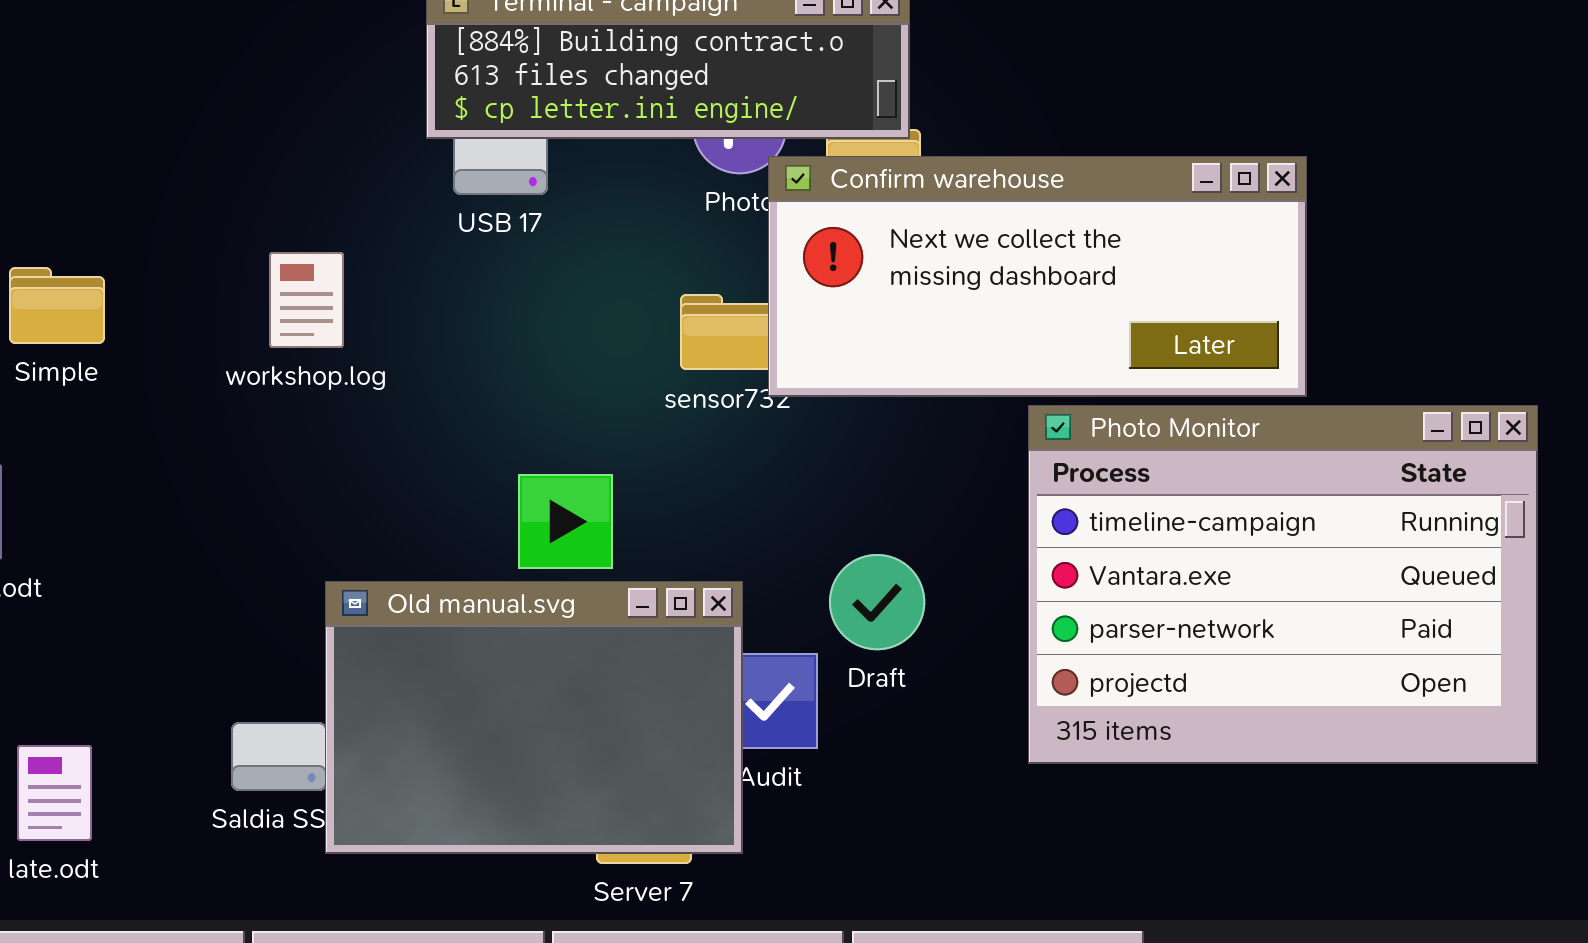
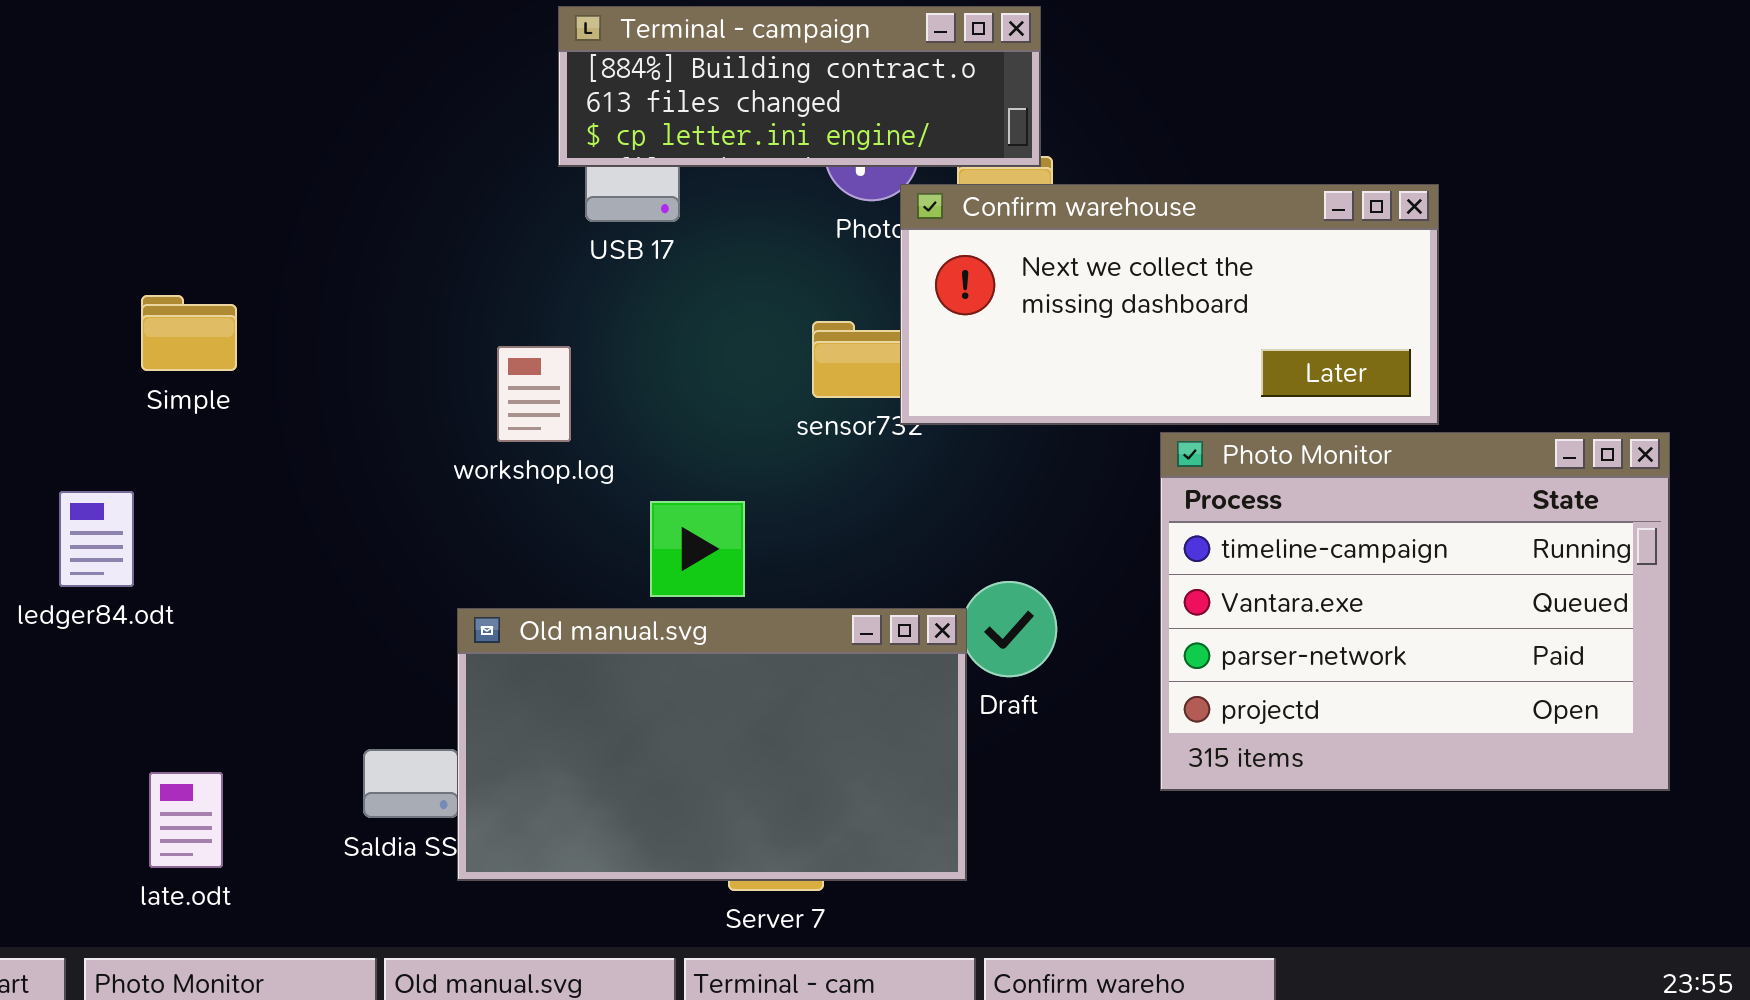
workshop.log: [269,252,344,348] -> [497,346,571,442], moved
Old manual.svg: [325,581,743,854] -> [457,608,967,881], resized

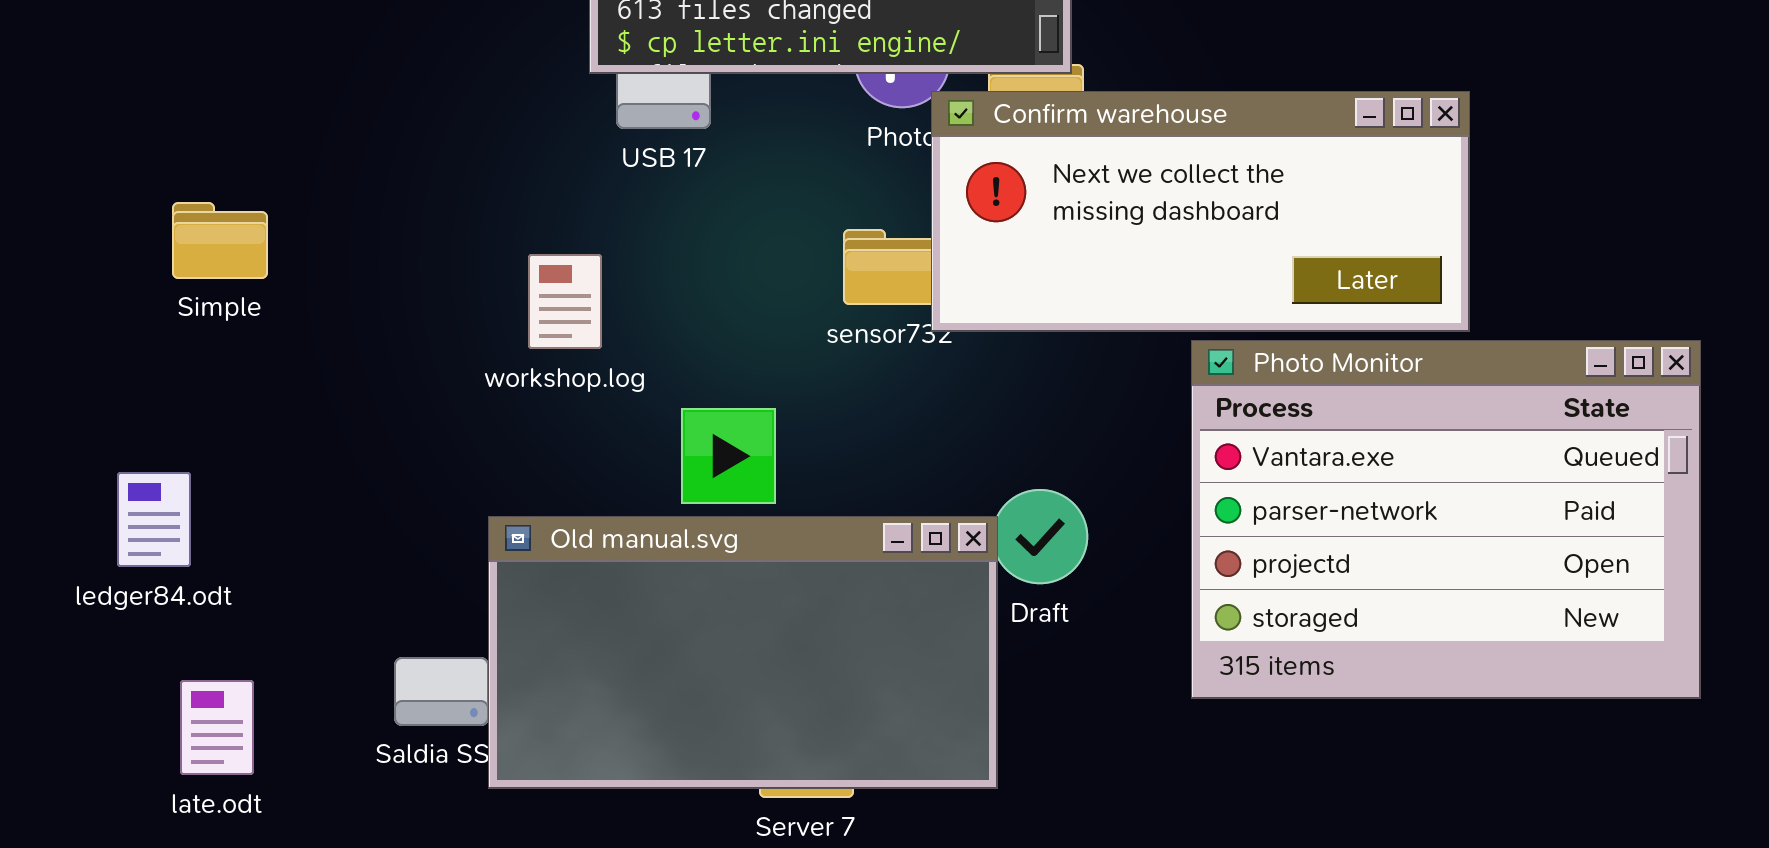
Photo Monitor: [1160,432,1670,791] -> [1191,340,1701,699], scrolled down 1 row
ledger84.odt: [59,491,134,587] -> [117,472,191,567], moved

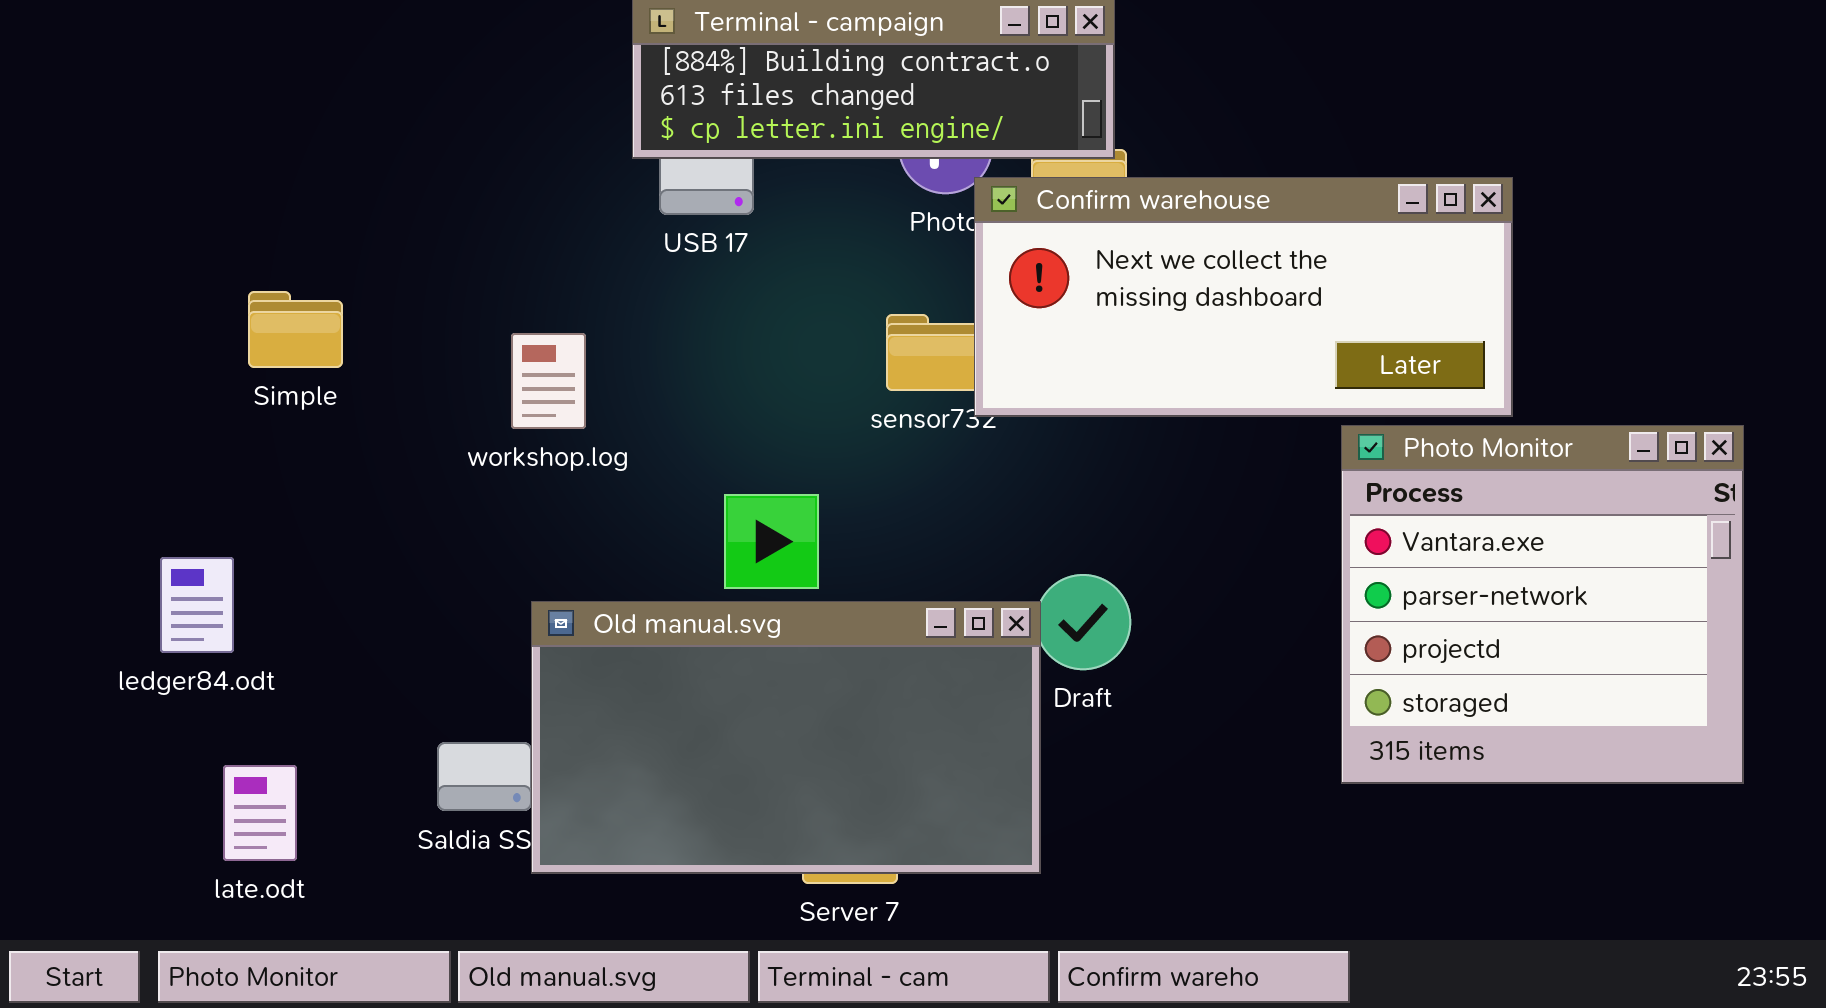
Simple: [172,202,268,279] -> [248,291,343,368], moved
workshop.log: [528,254,602,349] -> [511,333,586,429], moved
Photo Monitor: [1191,340,1701,699] -> [1341,425,1744,784], resized

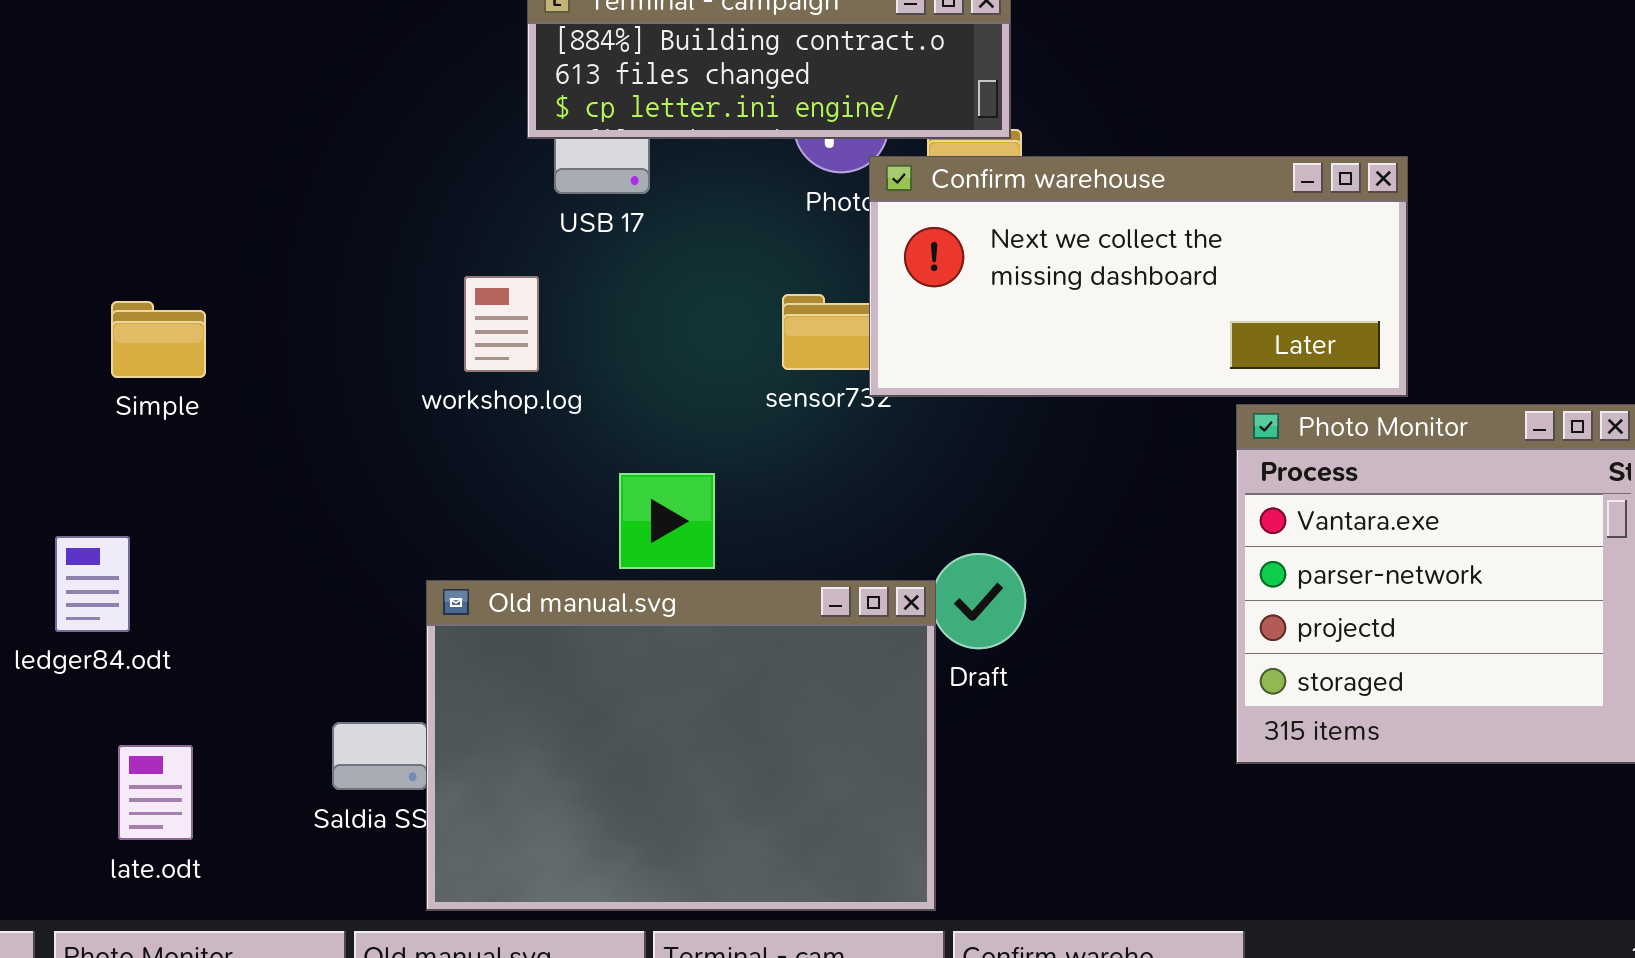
Simple: [248,291,343,368] -> [111,301,206,378], moved
workshop.log: [511,333,586,429] -> [464,276,539,372], moved
Old manual.svg: [531,601,1041,874] -> [426,580,936,911], resized

